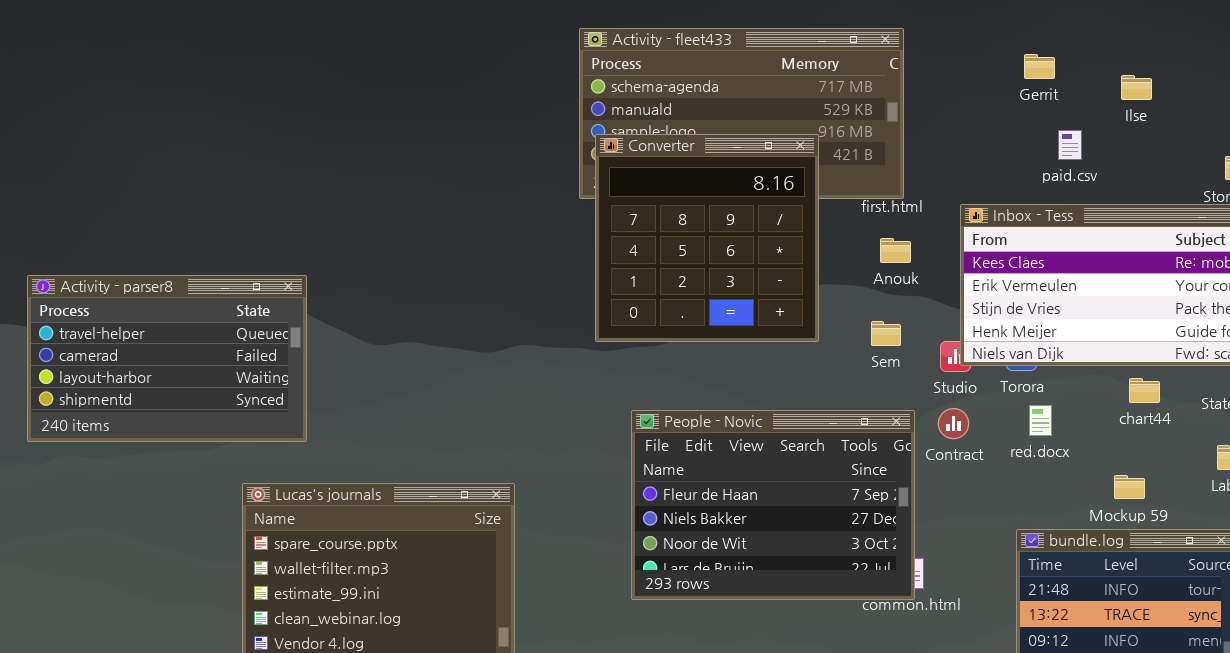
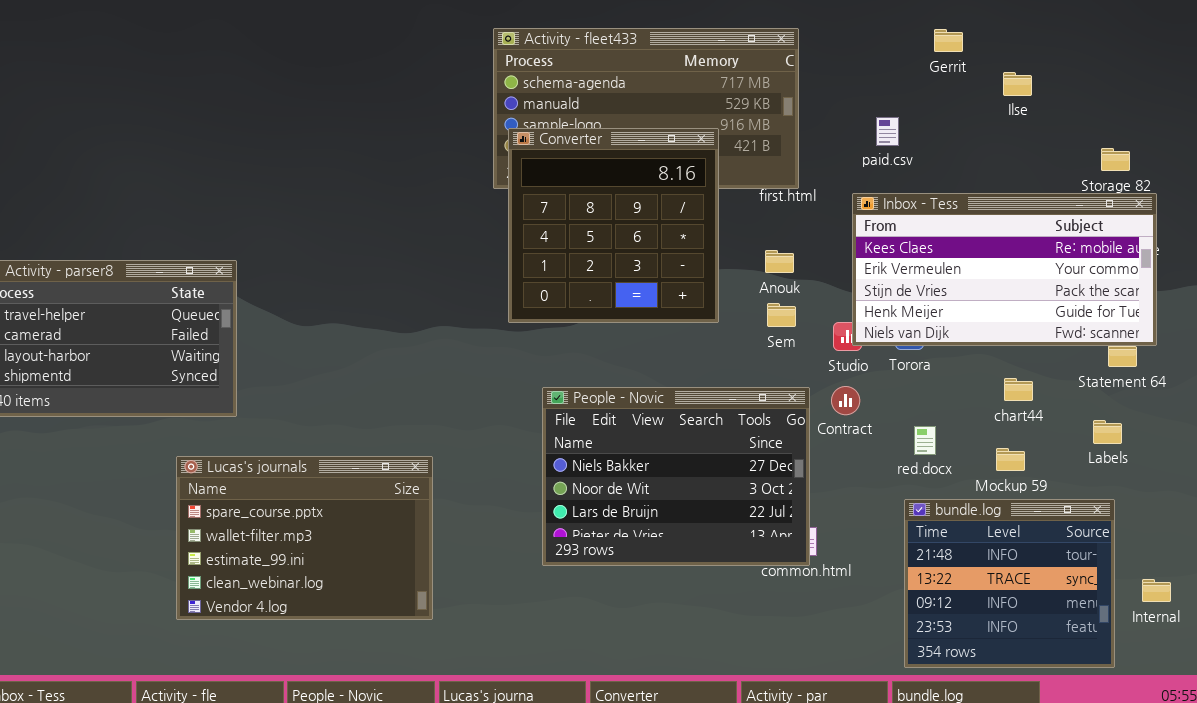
Gerrit: [1024,54,1055,79] -> [934,29,963,52], moved
paid.csv: [1058,130,1082,160] -> [876,117,899,146], moved
Anouk: [880,238,911,263] -> [765,250,794,273], moved
chart44: [1129,378,1160,403] -> [1004,378,1033,401], moved
red.docx: [1029,405,1052,436] -> [914,426,936,455], moved
People - Novic: [631,410,915,600] -> [542,387,810,566], scrolled down 1 row

